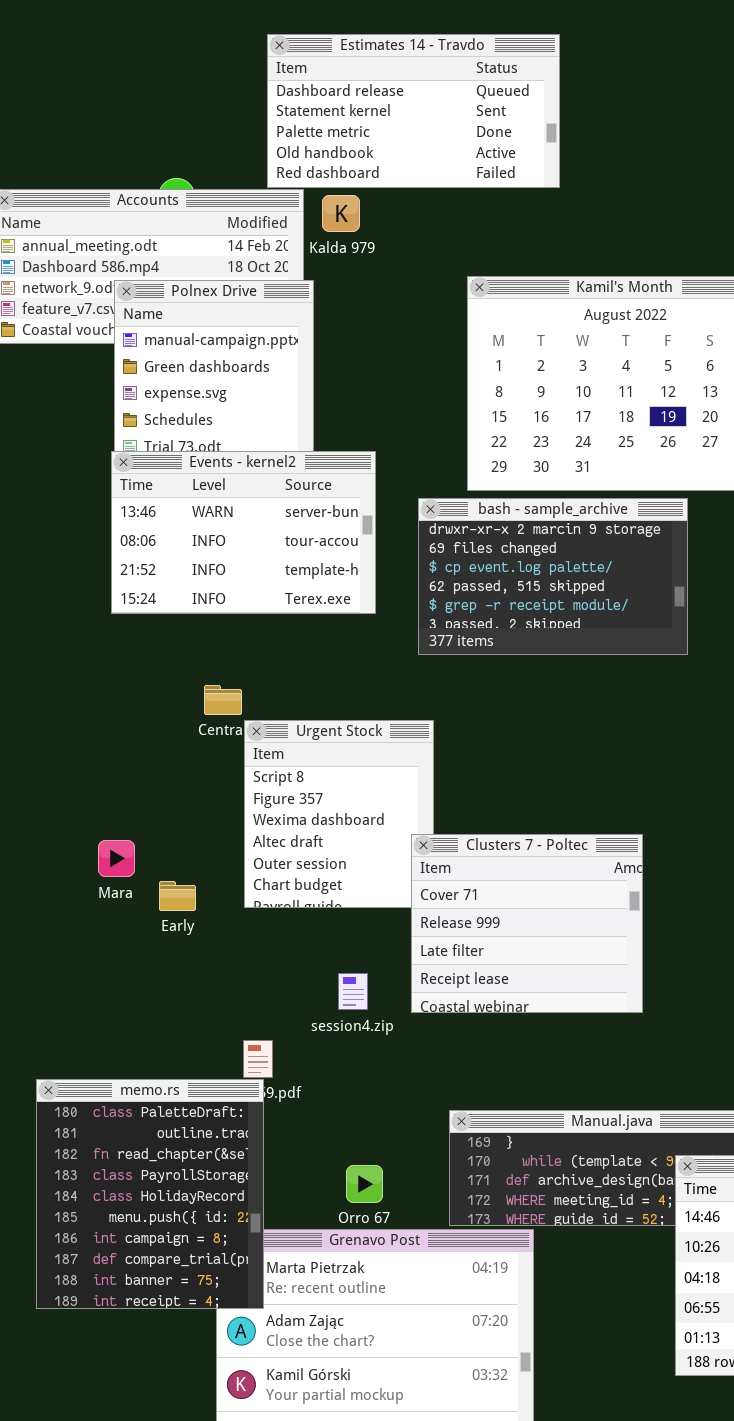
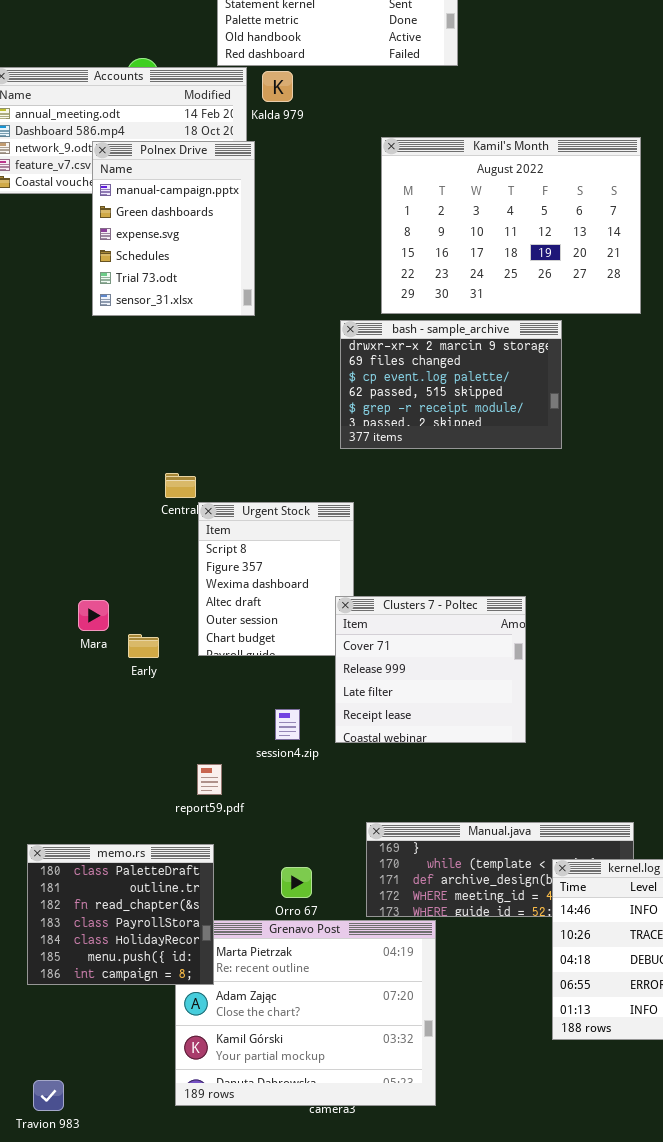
Events - kernel2: [111,451,376,614] -> none, closed
memo.rs: [36,1079,264,1309] -> [27,844,214,985], resized

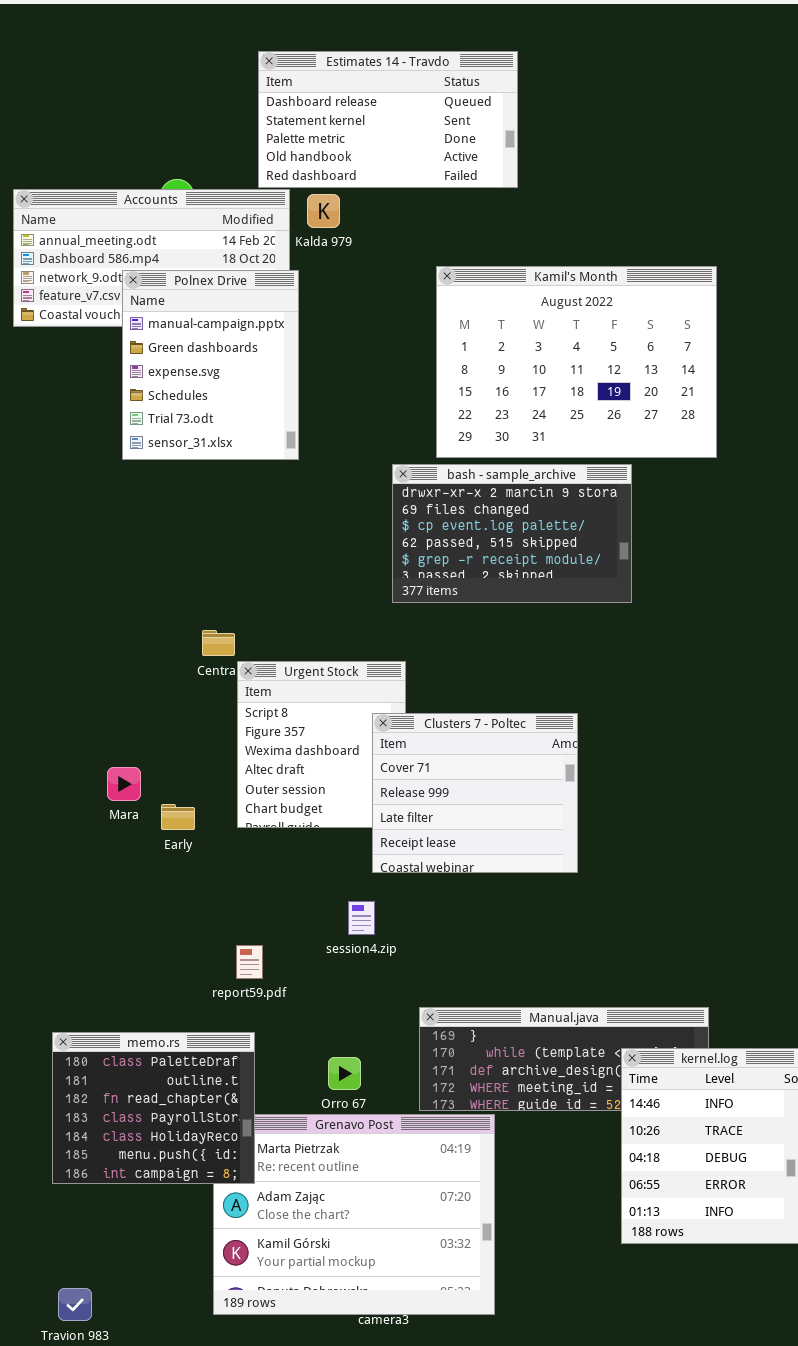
Clusters 7 - Poltec: [335,596,526,743] -> [372,713,578,873], moved
session4.zip: [275,709,300,740] -> [348,901,375,935], moved

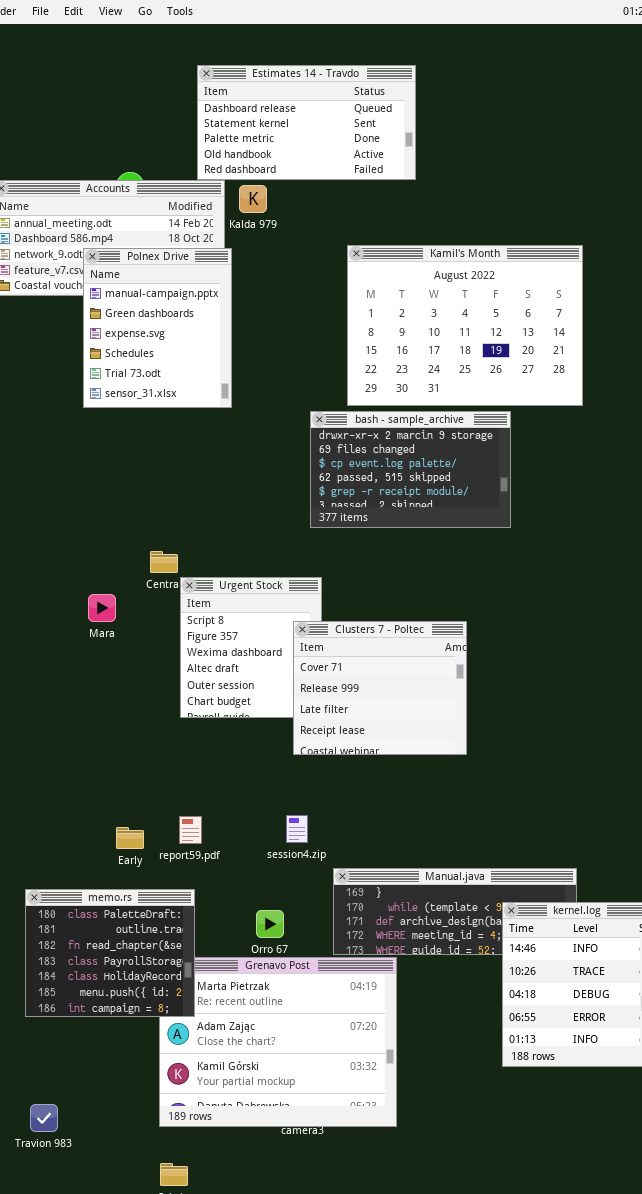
Mara: [107,767,141,801] -> [88,594,116,622], moved
Early: [161,804,195,830] -> [116,827,144,849], moved
session4.zip: [348,901,375,935] -> [286,815,308,843], moved

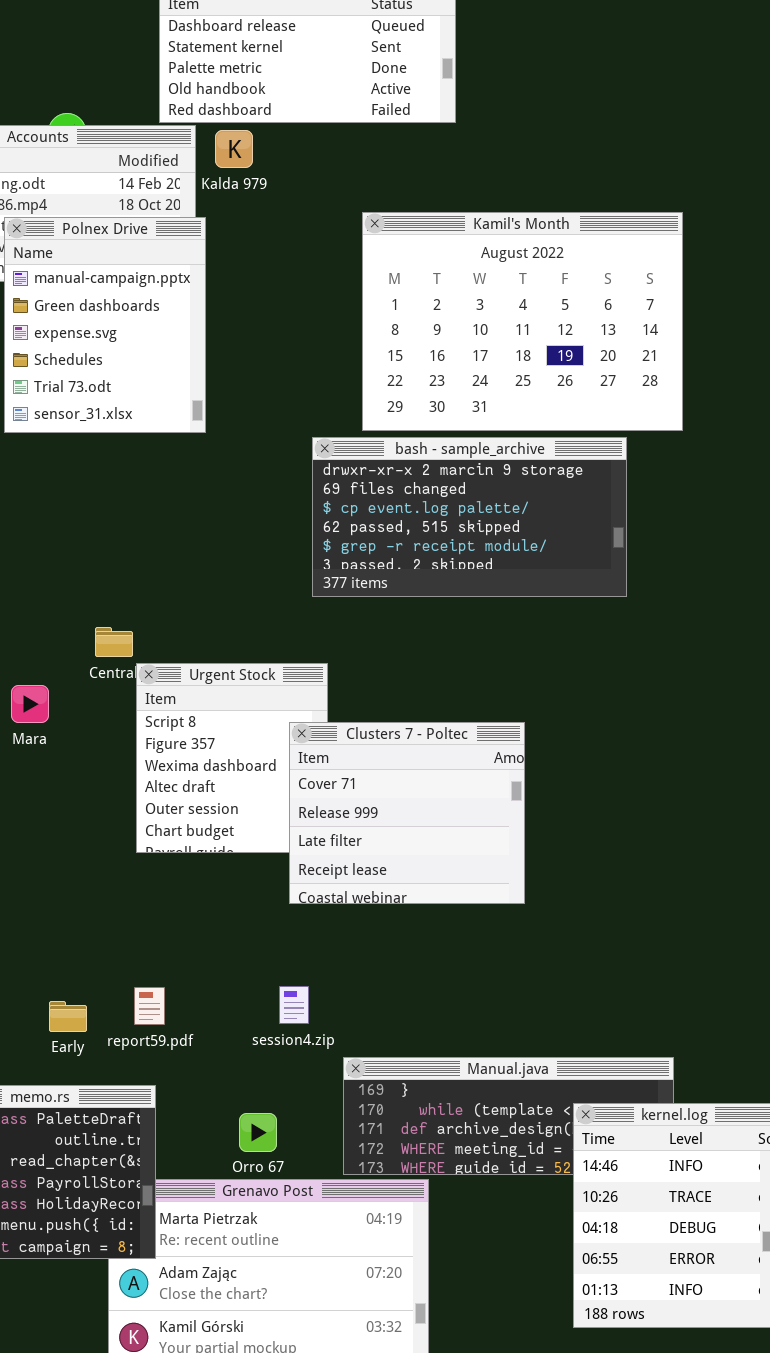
bash - sample_archive: [310,411,511,528] -> [312,437,627,597], resized

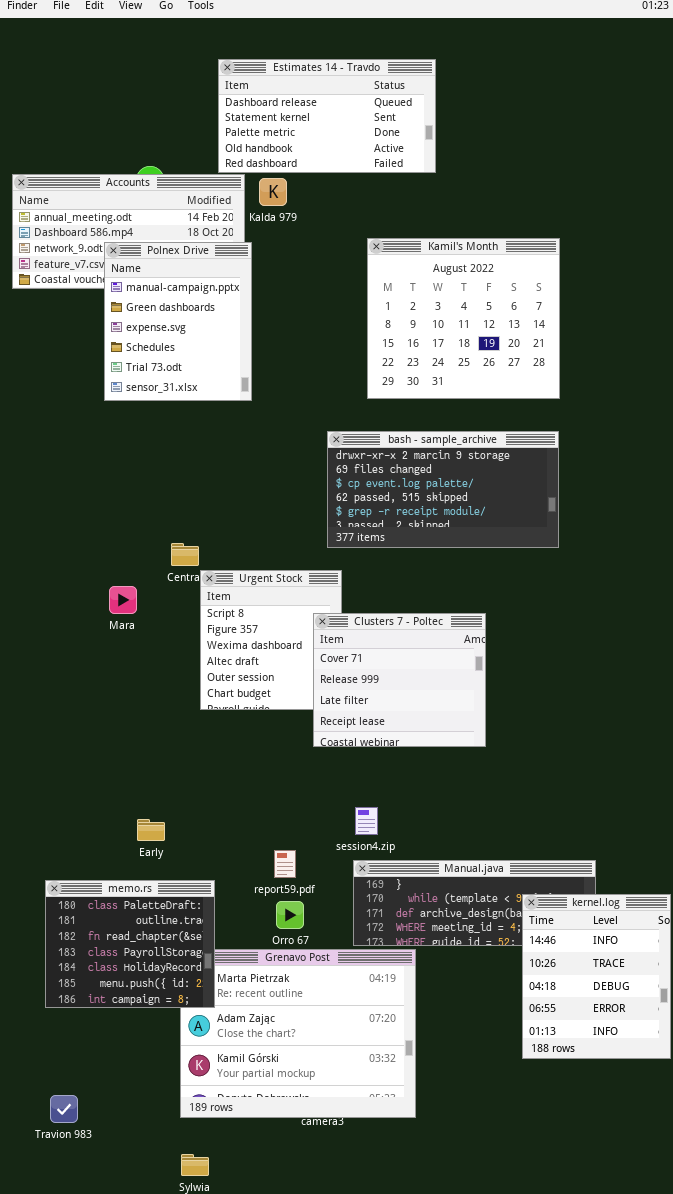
Kamil's Month: [362,212,683,431] -> [367,238,560,399], resized
bash - sample_archive: [312,437,627,597] -> [327,431,559,548], moved
session4.zip: [279,986,309,1024] -> [355,807,378,835], moved
report59.pdf: [134,987,165,1025] -> [274,850,296,878], moved

